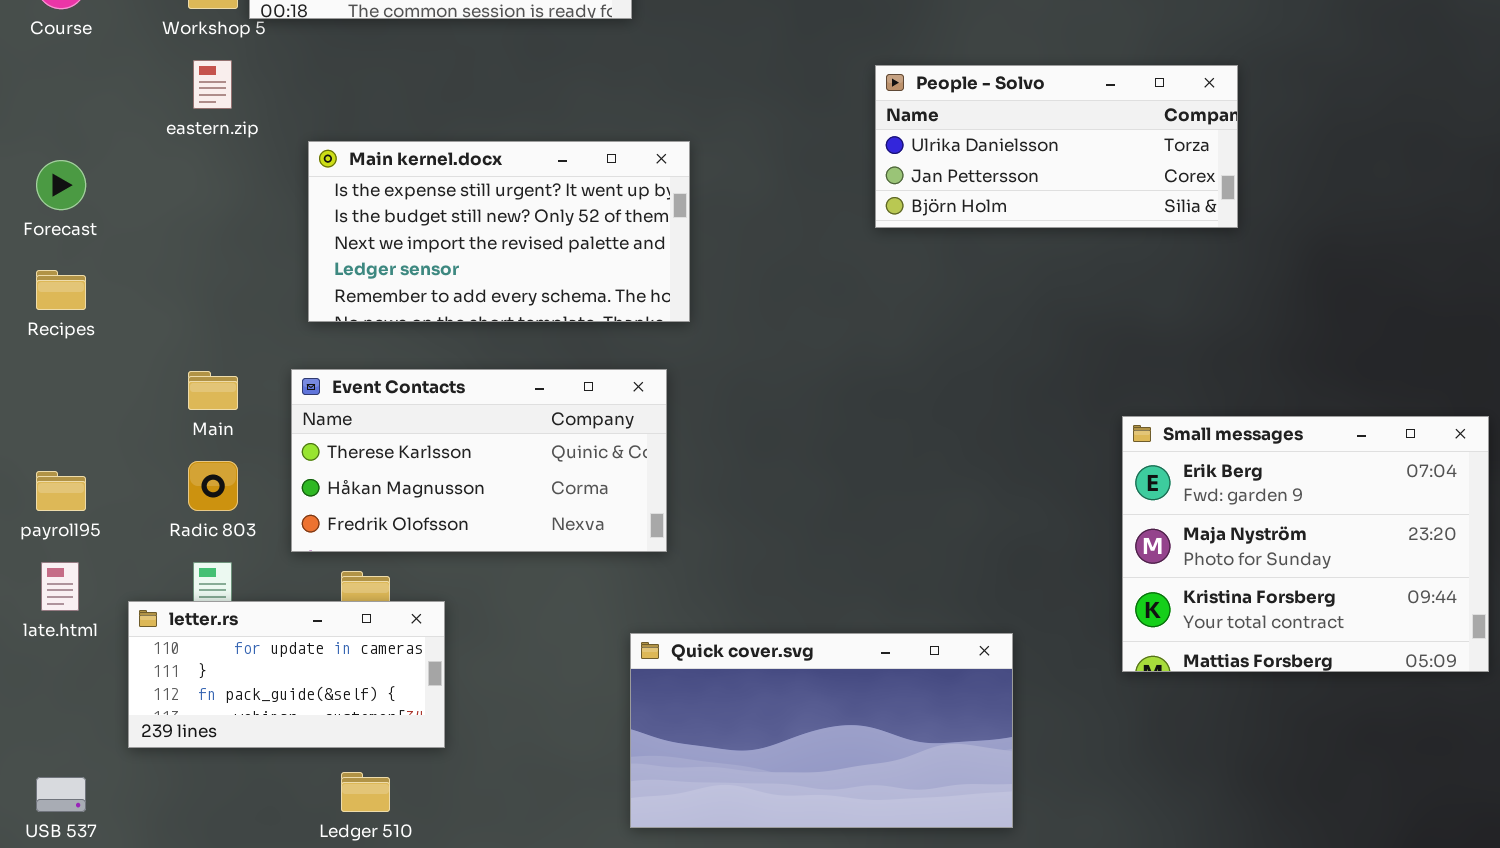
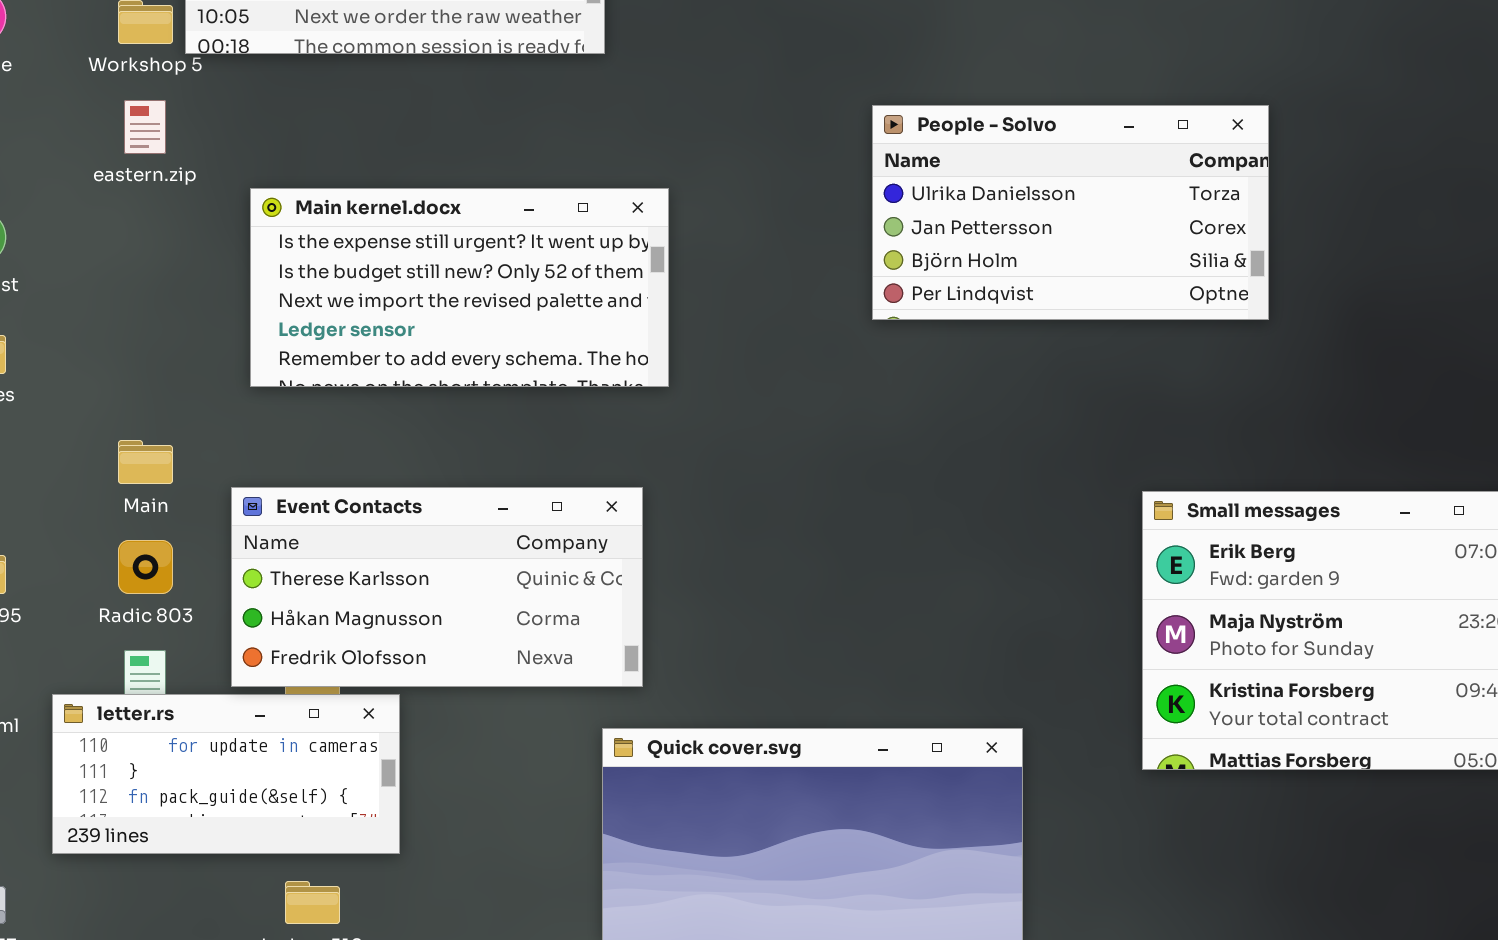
People - Solvo: [875,65,1238,228] -> [872,105,1269,320], resized
Event Contacts: [291,369,667,552] -> [231,487,643,687], moved

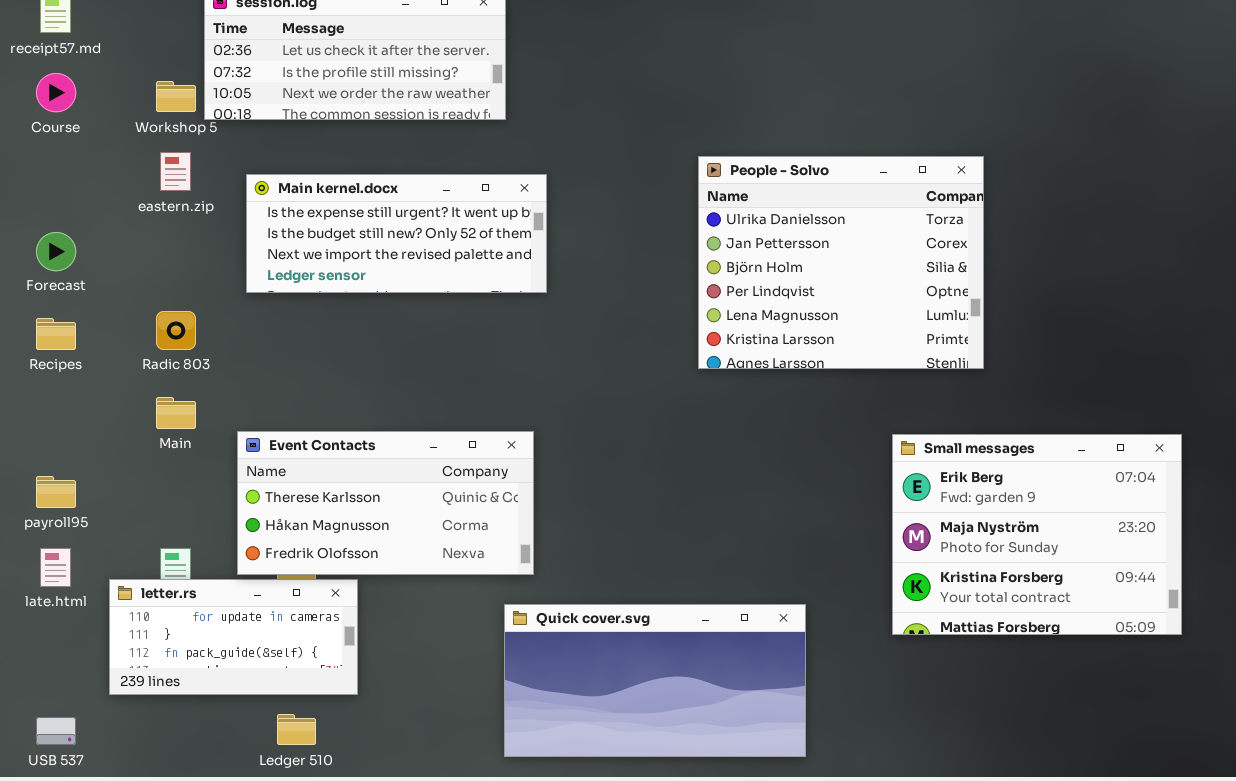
People - Solvo: [872,105,1269,320] -> [698,156,984,369], resized
Main kernel.docx: [250,188,669,387] -> [246,174,547,293], moved, resized
Radic 803: [118,540,173,594] -> [156,311,196,350], moved

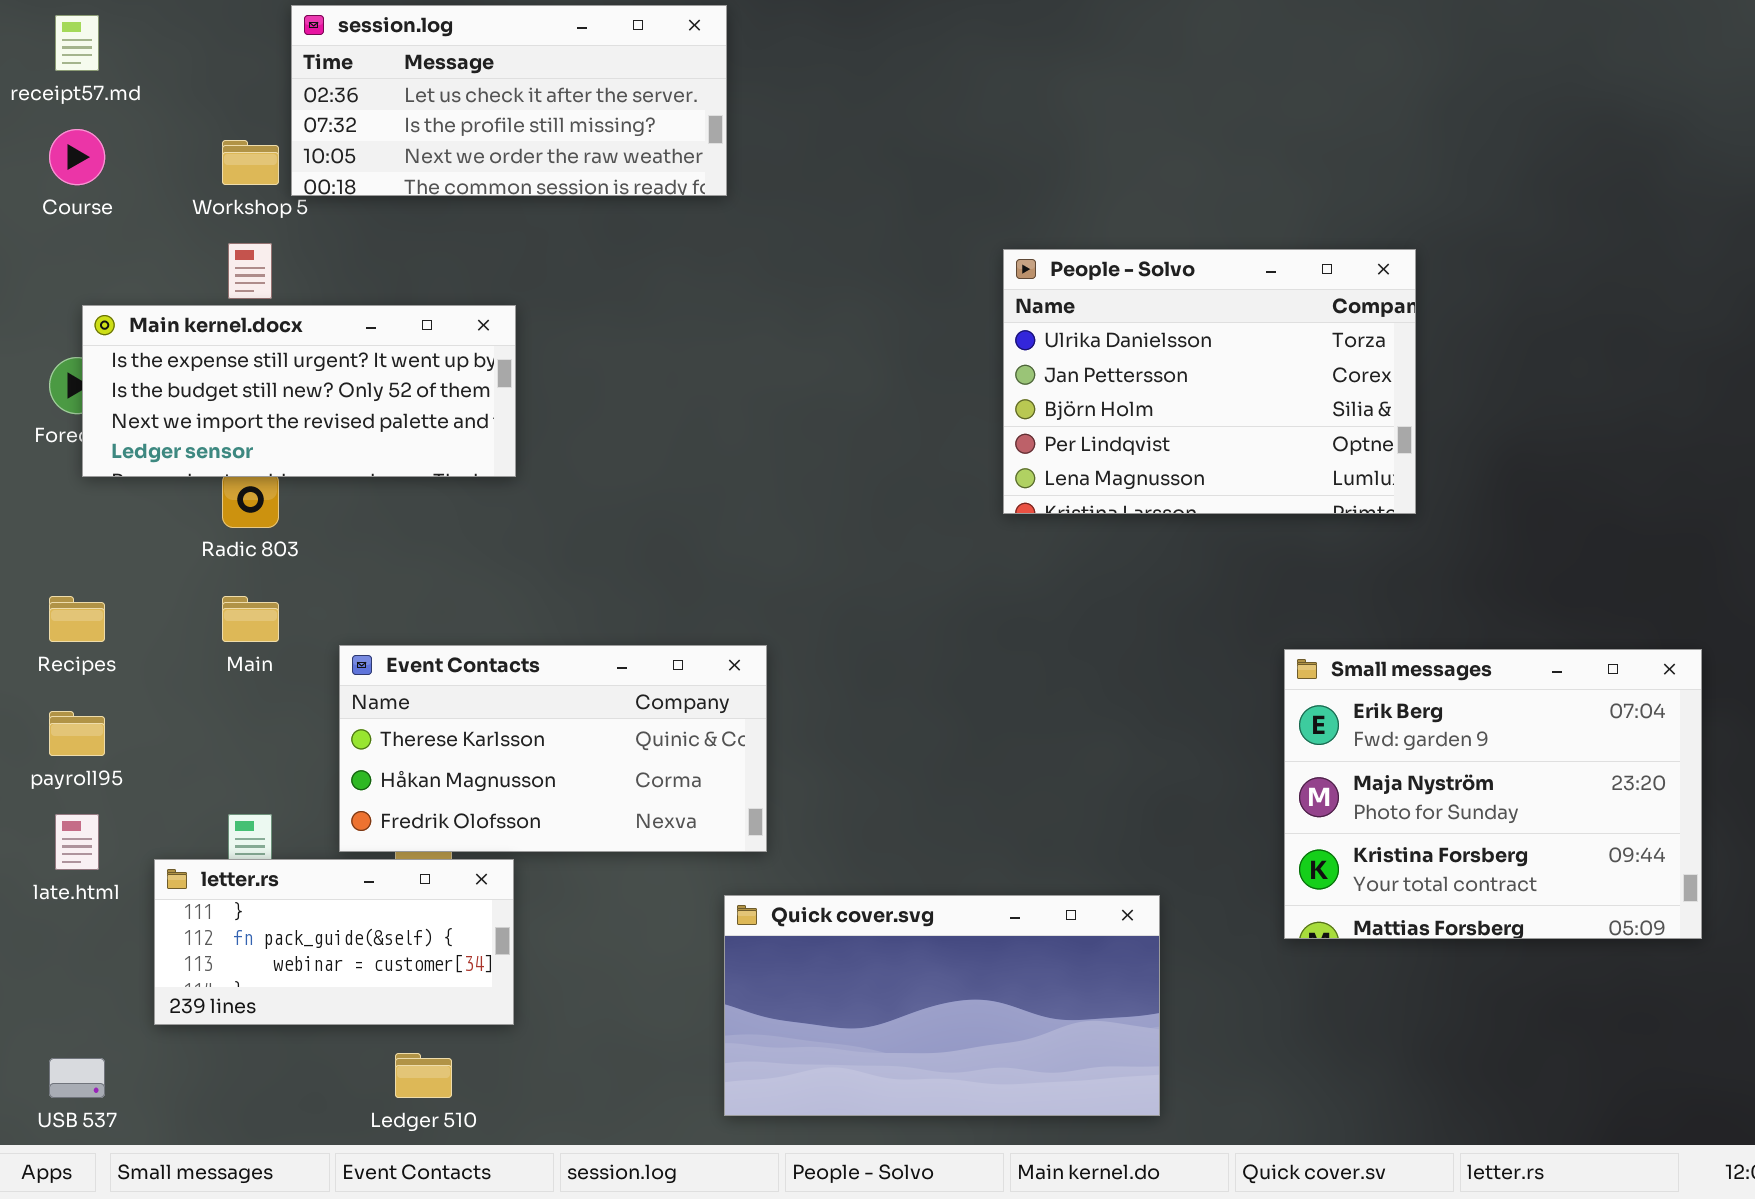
People - Solvo: [698,156,984,369] -> [1003,249,1416,514], resized
Main kernel.docx: [246,174,547,293] -> [82,305,516,477], moved
Recipes: [36,318,76,350] -> [49,596,105,642], moved
letter.rs: [109,579,358,695] -> [154,859,514,1025], scrolled down 1 row

